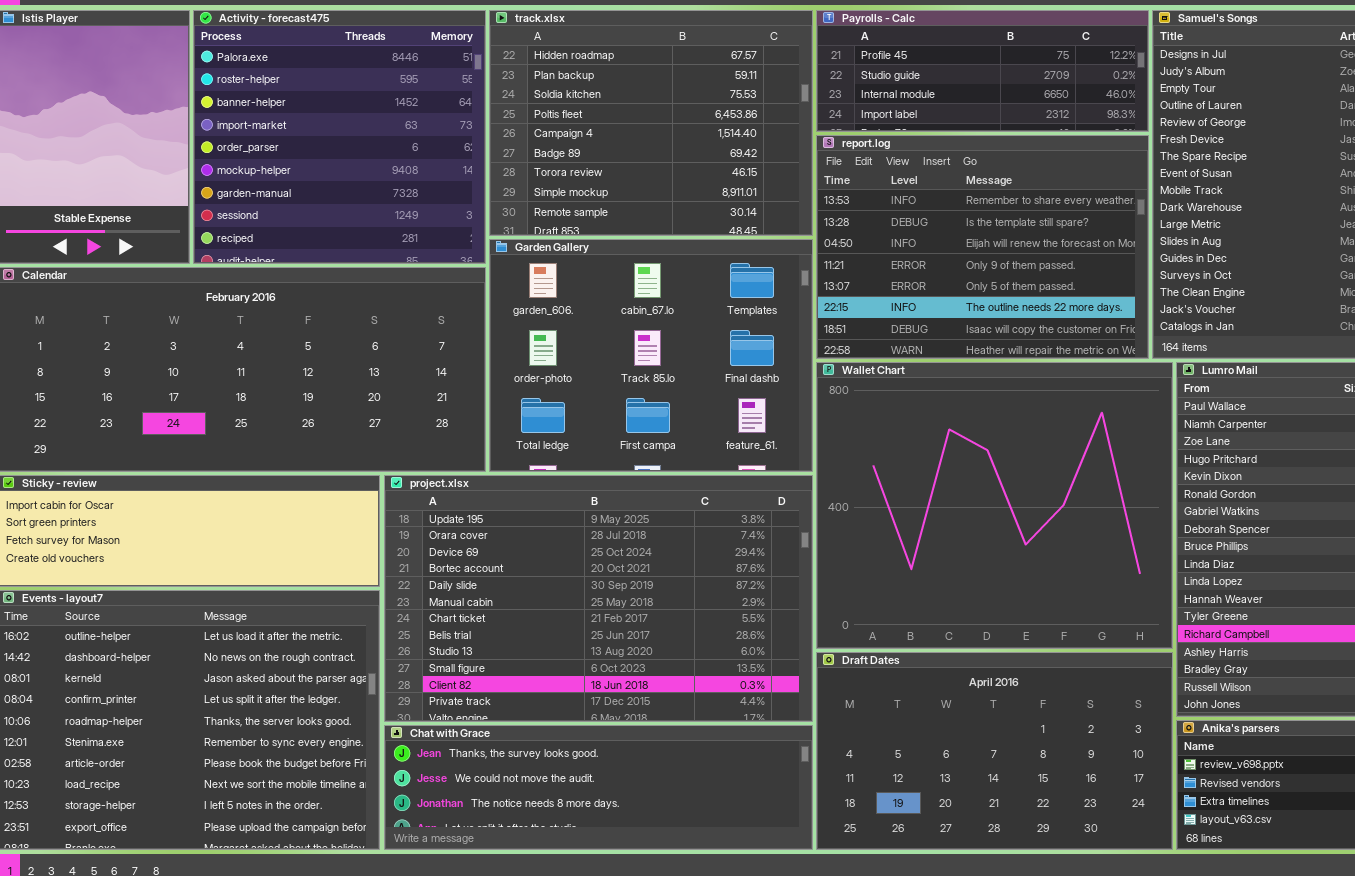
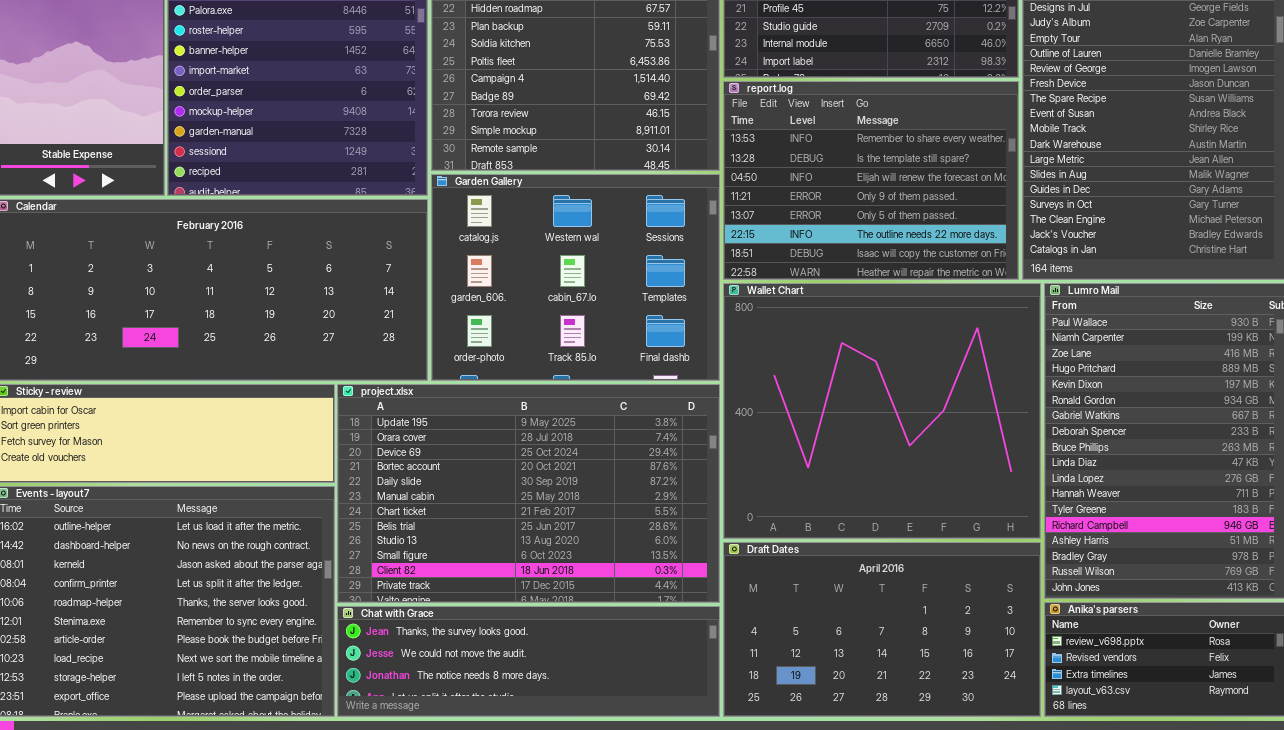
Garden Gallery: [489,239,813,472] -> [431,174,720,381], scrolled up 1 row

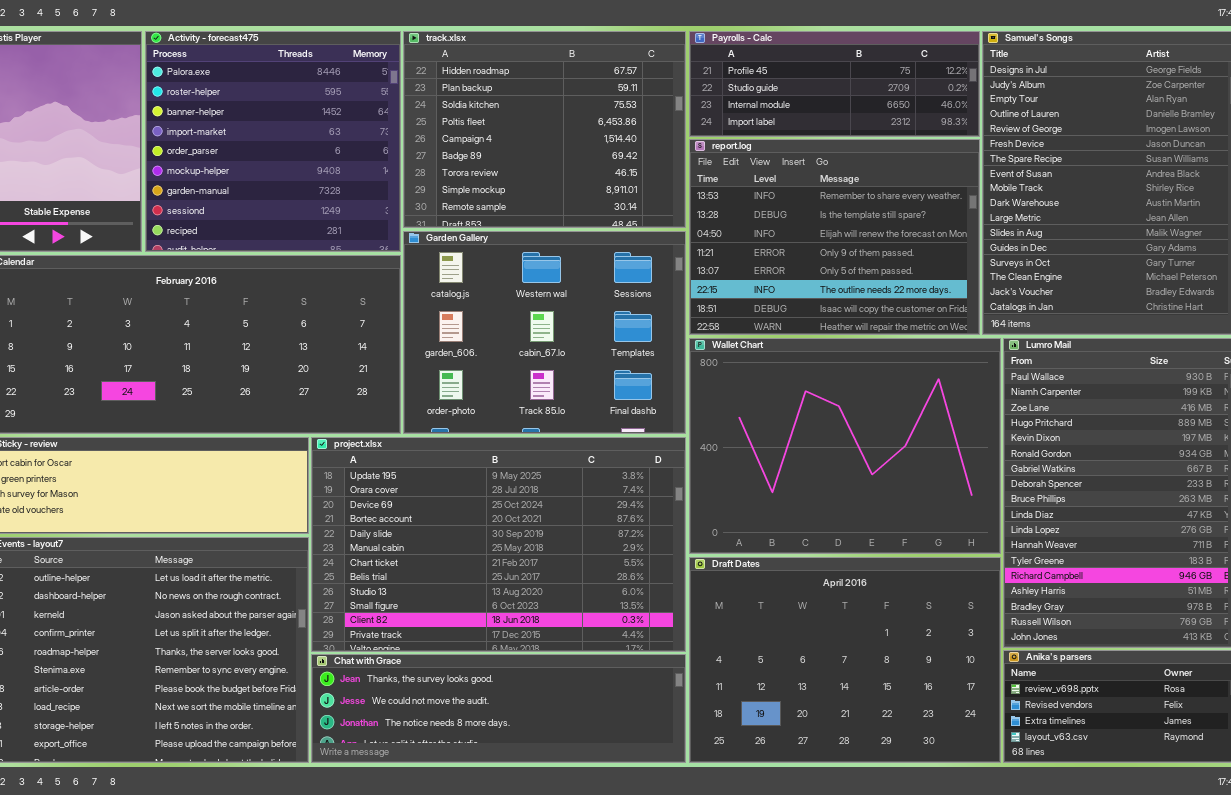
Wallet Chart: [723,283,1041,539] -> [689,338,1001,554], resized
Draft Dates: [723,542,1041,717] -> [689,557,1001,763], resized

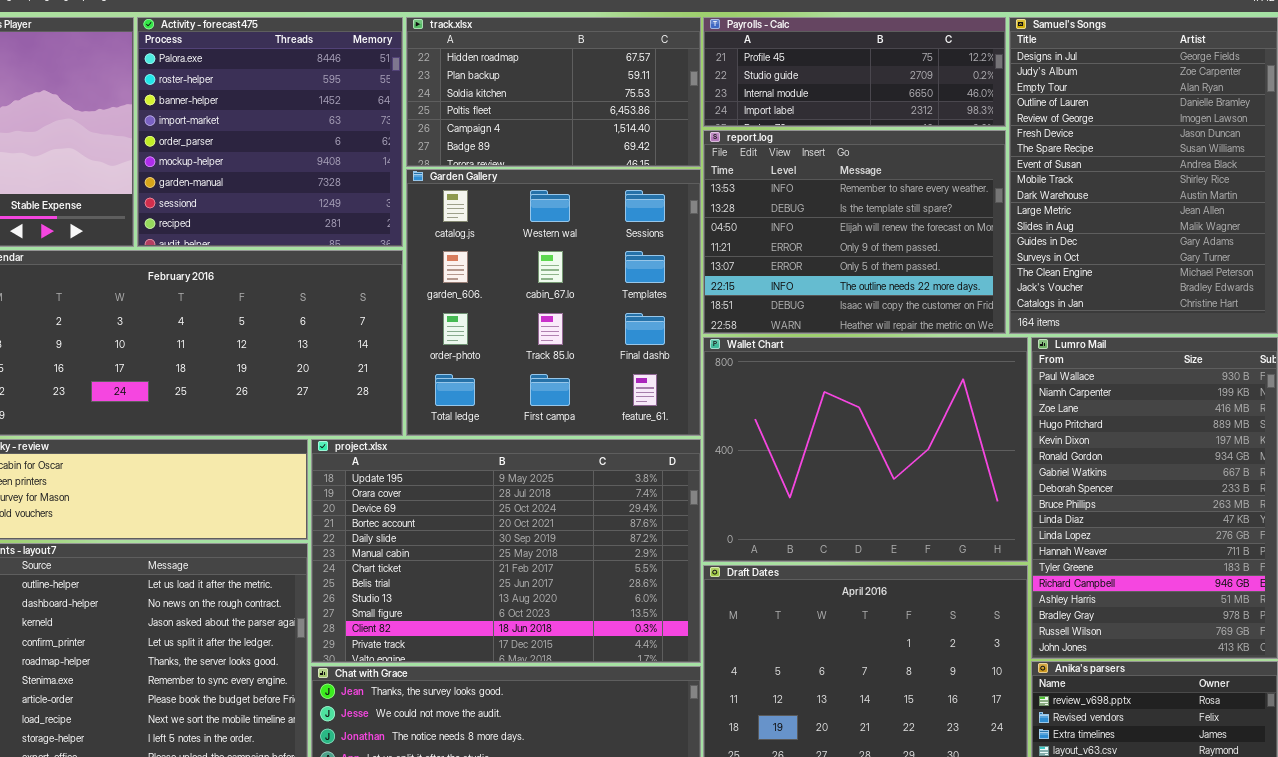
track.xlsx: [403,31,686,228] -> [406,17,701,167], resized
Garden Gallery: [403,231,686,434] -> [406,169,701,436], resized

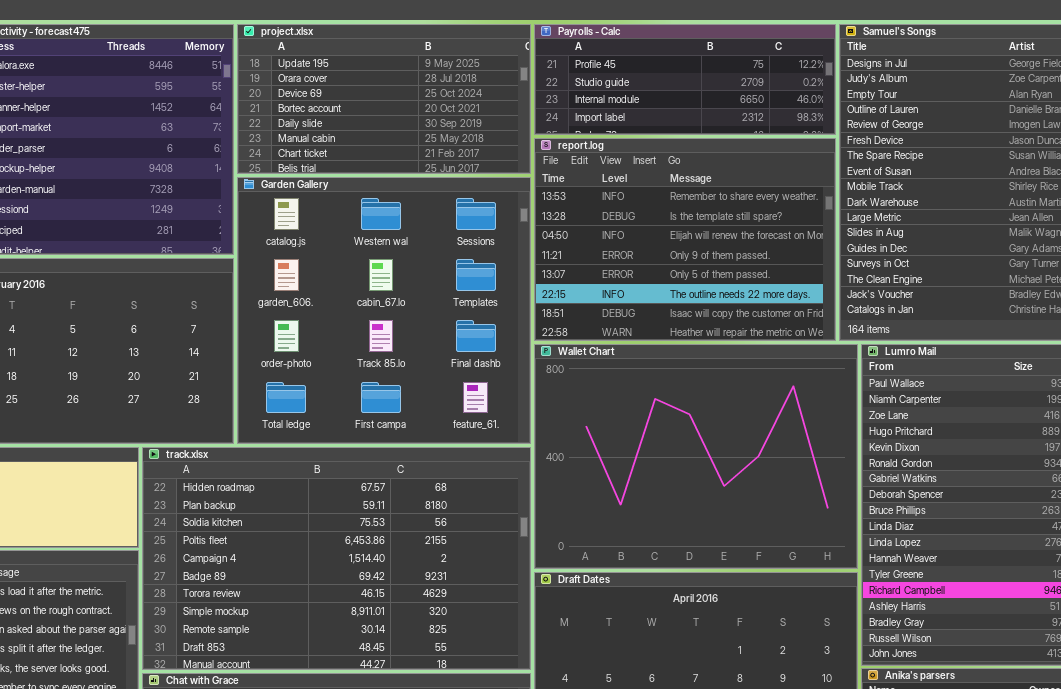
track.xlsx: [406,17,701,167] -> [142,447,531,670], moved, resized
project.xlsx: [311,439,701,663] -> [237,24,531,174], moved, resized

